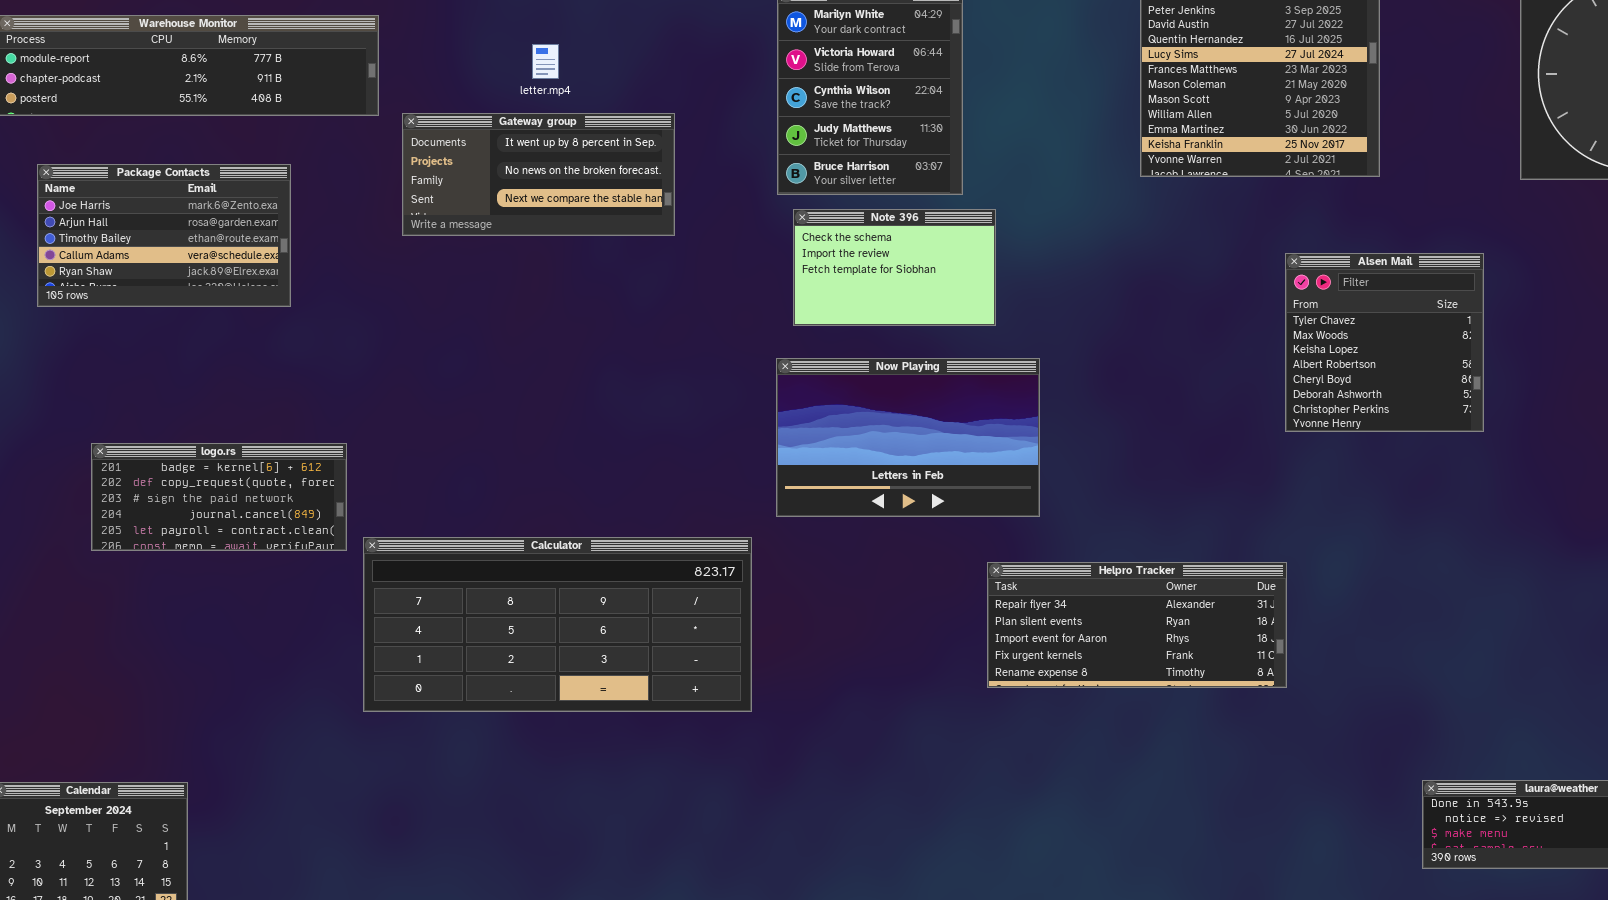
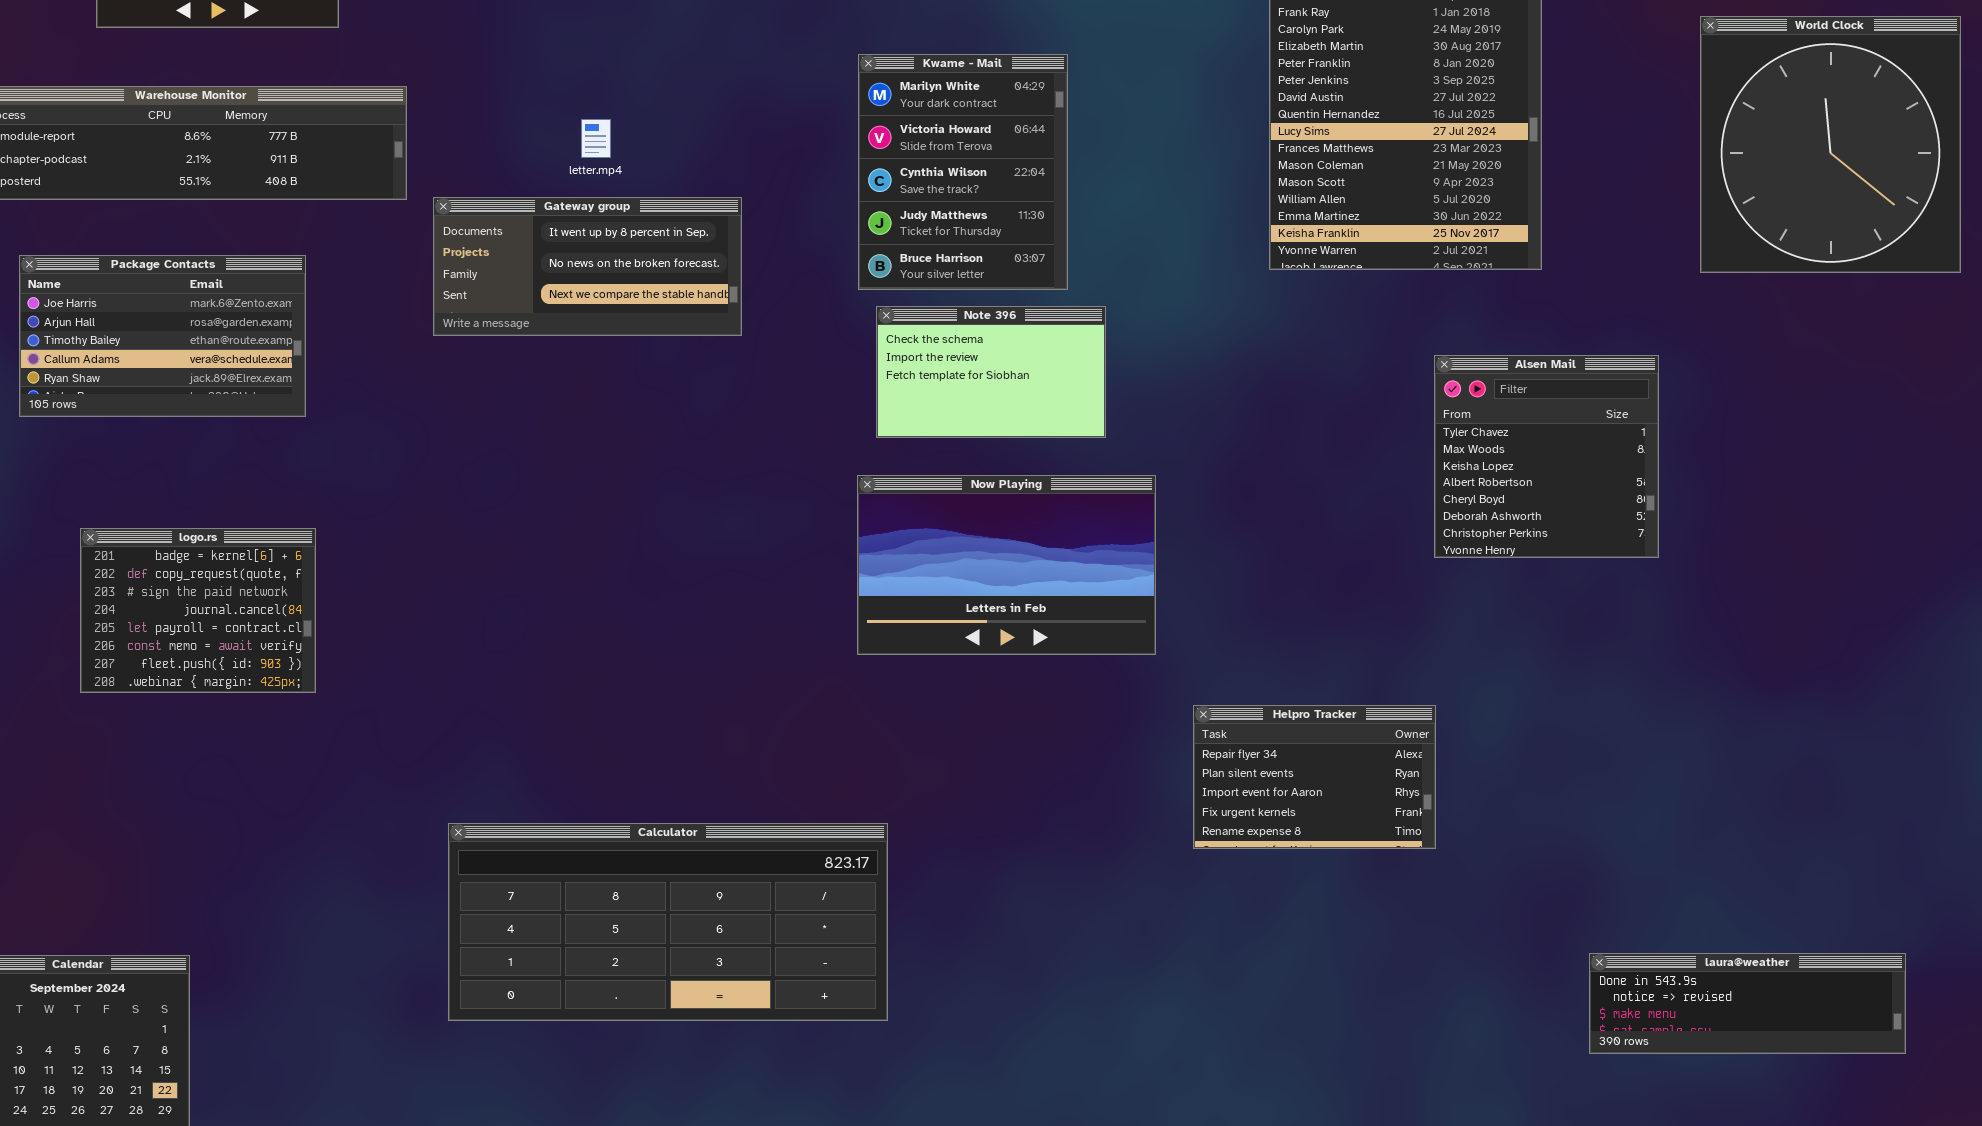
logo.rs: [91,443,347,551] -> [80,528,316,693], resized
Calculator: [363,537,752,712] -> [448,823,888,1021], moved
Helpro Tracker: [987,562,1287,688] -> [1193,705,1436,849], resized

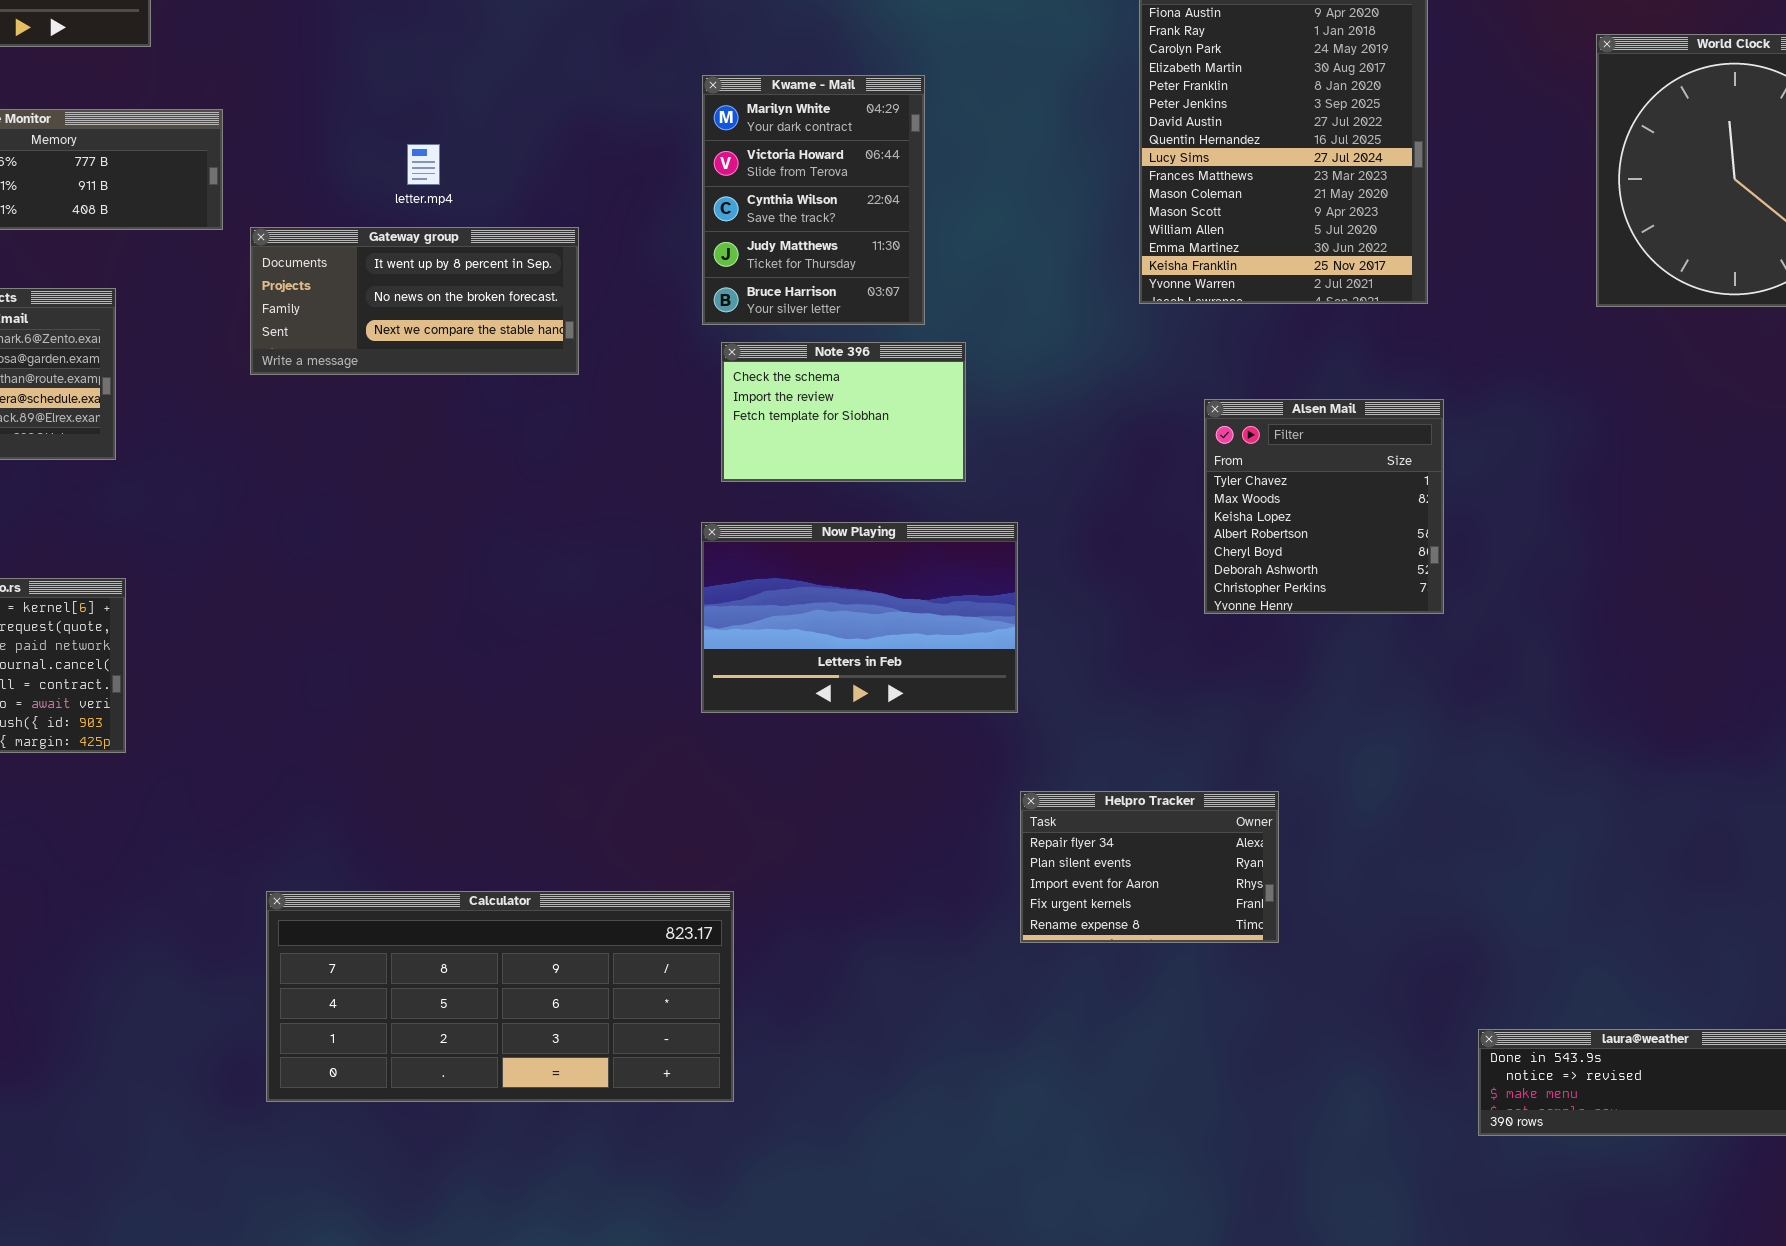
Alsen Mail: [1434,355,1659,558] -> [1204,399,1444,614], moved
Helpro Tracker: [1193,705,1436,849] -> [1020,791,1279,943], moved

